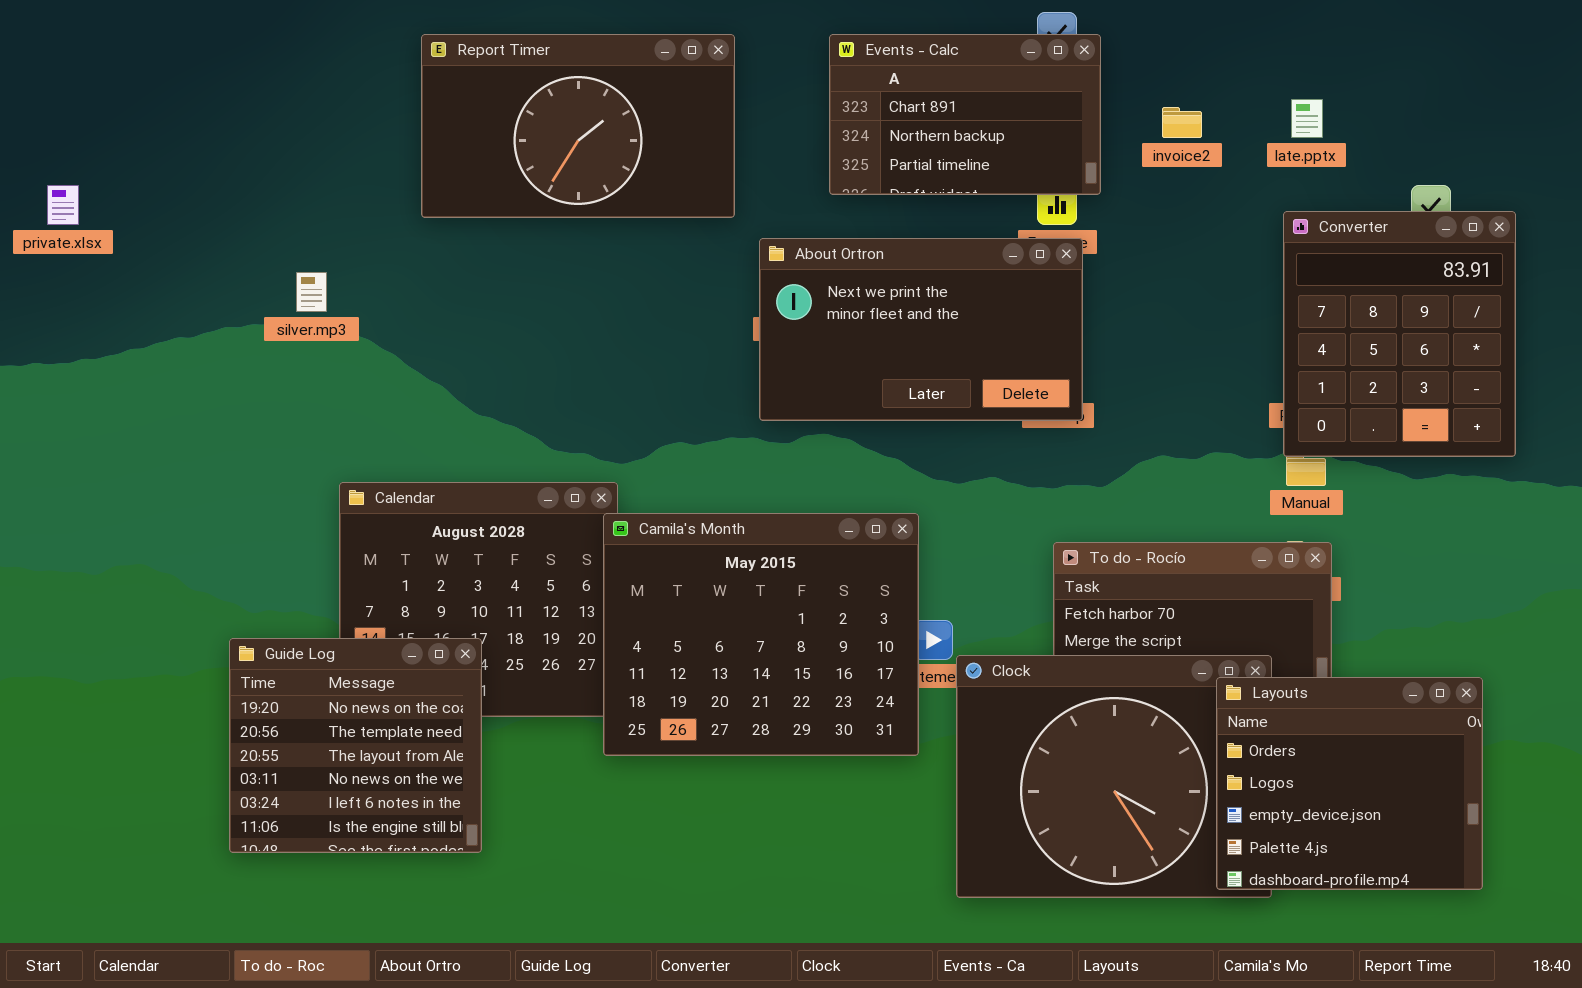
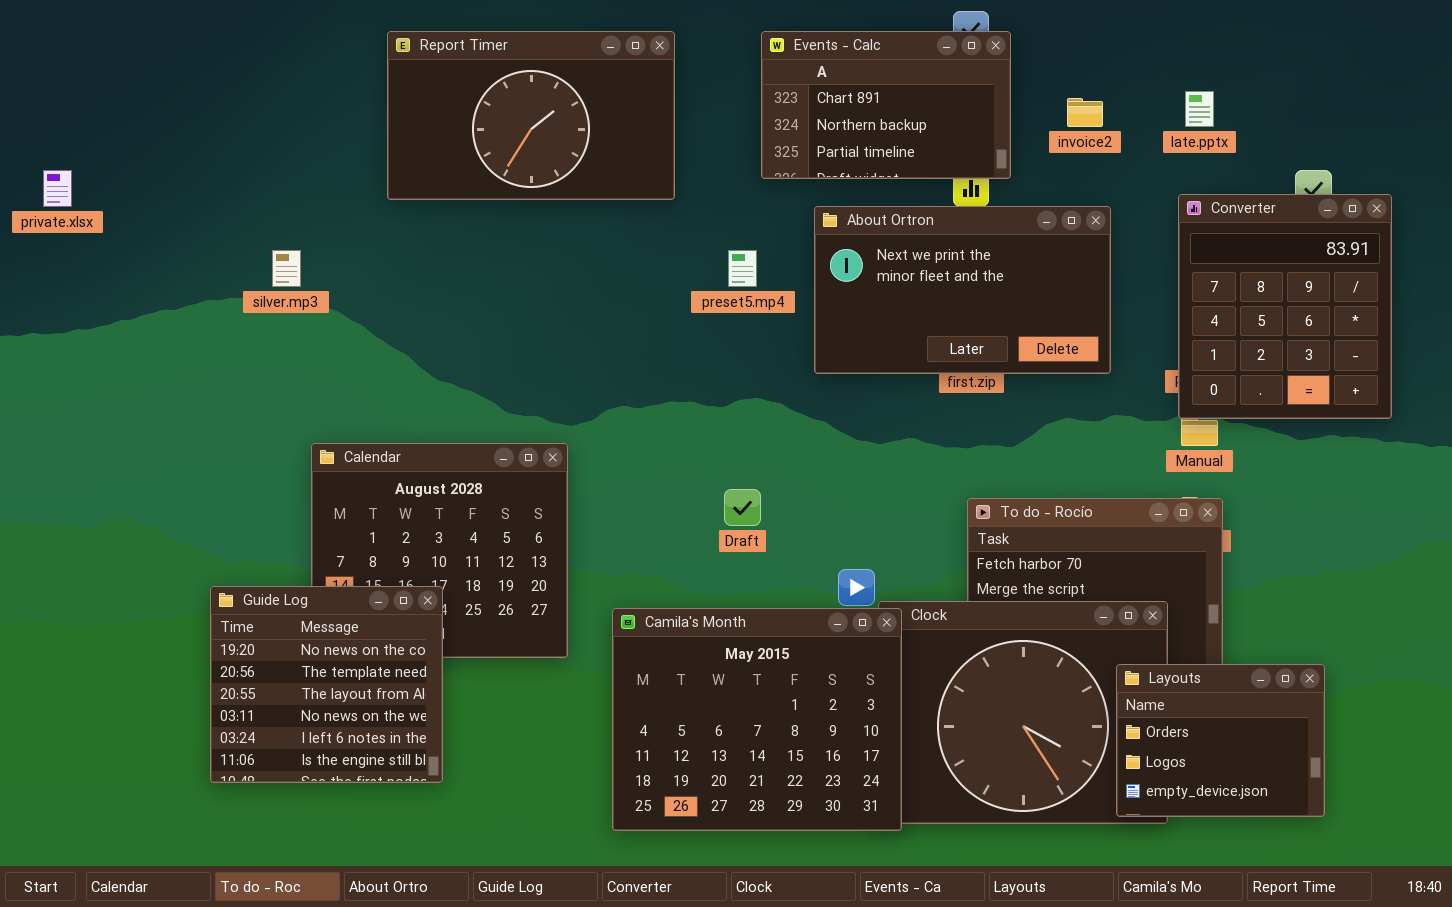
About Ortron: [759,238,1083,421] -> [814,206,1111,374], moved
Camila's Month: [603,513,919,756] -> [612,608,902,831], moved
Layouts: [1216,677,1483,890] -> [1116,664,1325,817], resized

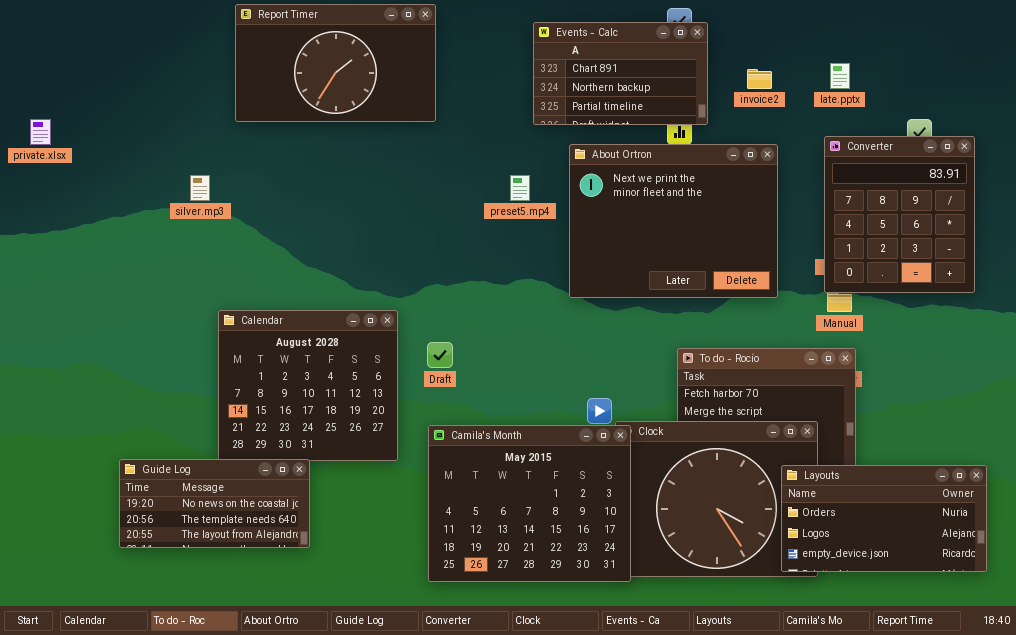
Report Timer: [387,31,675,200] -> [235,4,436,122], moved
About Ortron: [814,206,1111,374] -> [569,144,778,298], resized
Draft: [724,489,761,526] -> [427,342,453,368], moved
Guide Log: [210,586,443,783] -> [119,459,310,548], resized
Layouts: [1116,664,1325,817] -> [781,465,987,572], resized

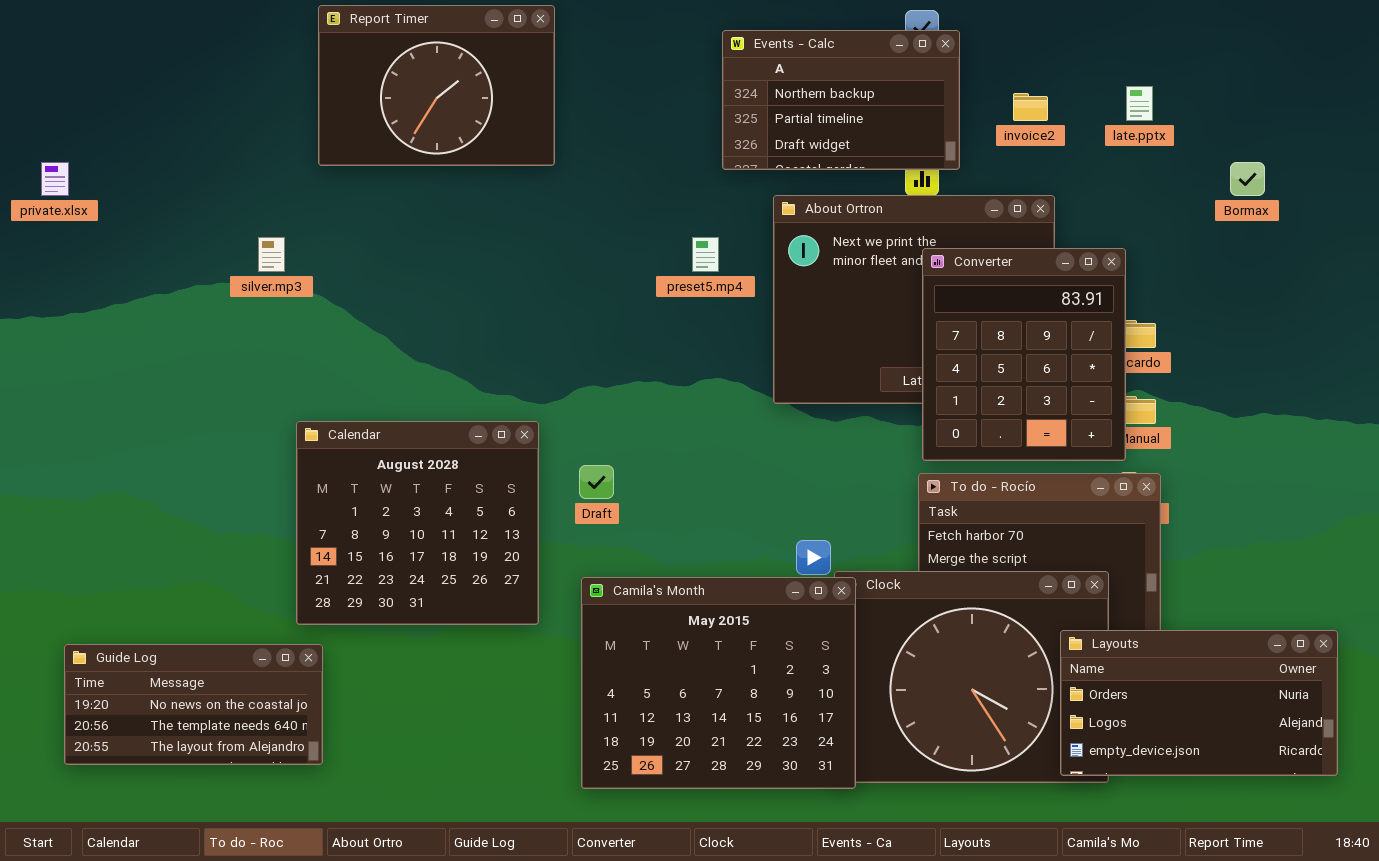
Report Timer: [235,4,436,122] -> [318,5,555,166], resized
Events - Calc: [533,22,708,125] -> [722,30,960,170], scrolled down 1 row
Converter: [824,136,975,293] -> [922,248,1126,461], moved
Guide Log: [119,459,310,548] -> [64,644,323,765], moved

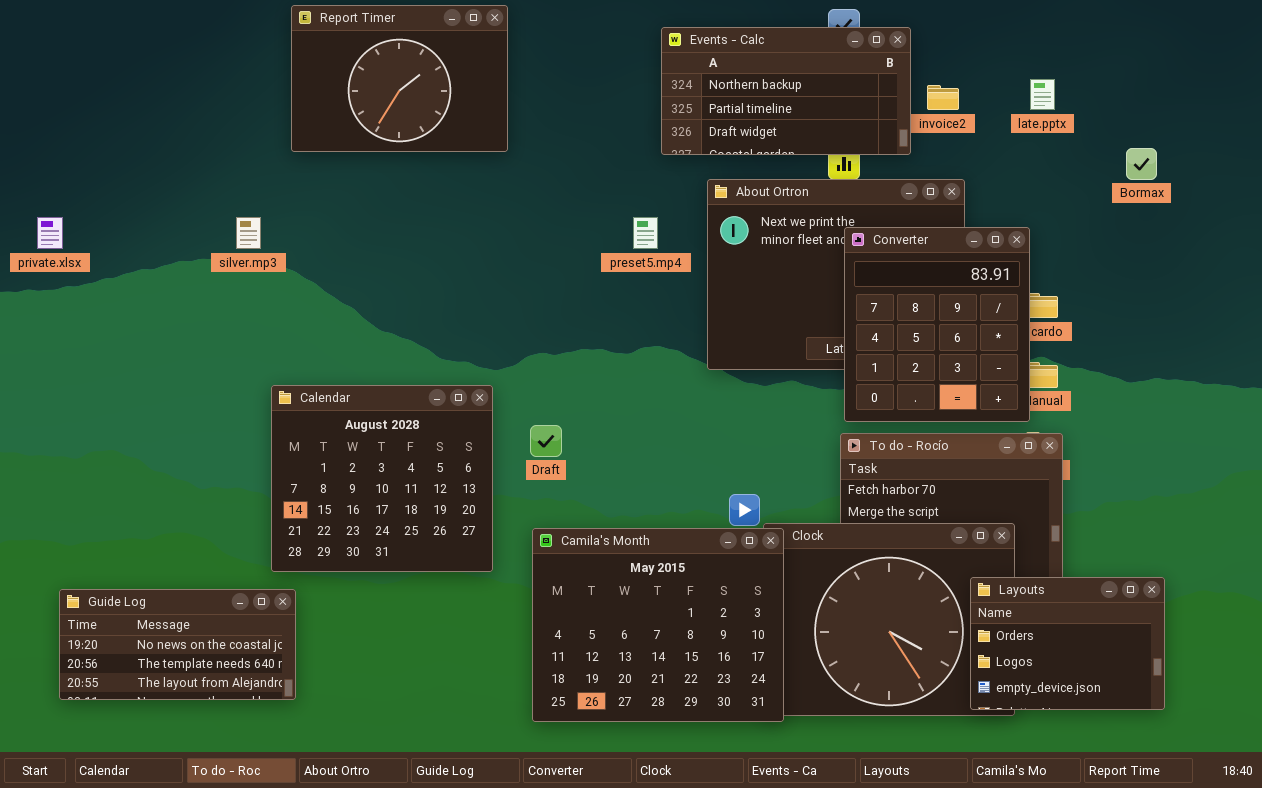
Events - Calc: [722,30,960,170] -> [661,27,911,155], resized
private.xlsx: [41,162,69,196] -> [37,217,63,249], moved
Layouts: [1060,630,1338,776] -> [970,577,1165,710], resized

